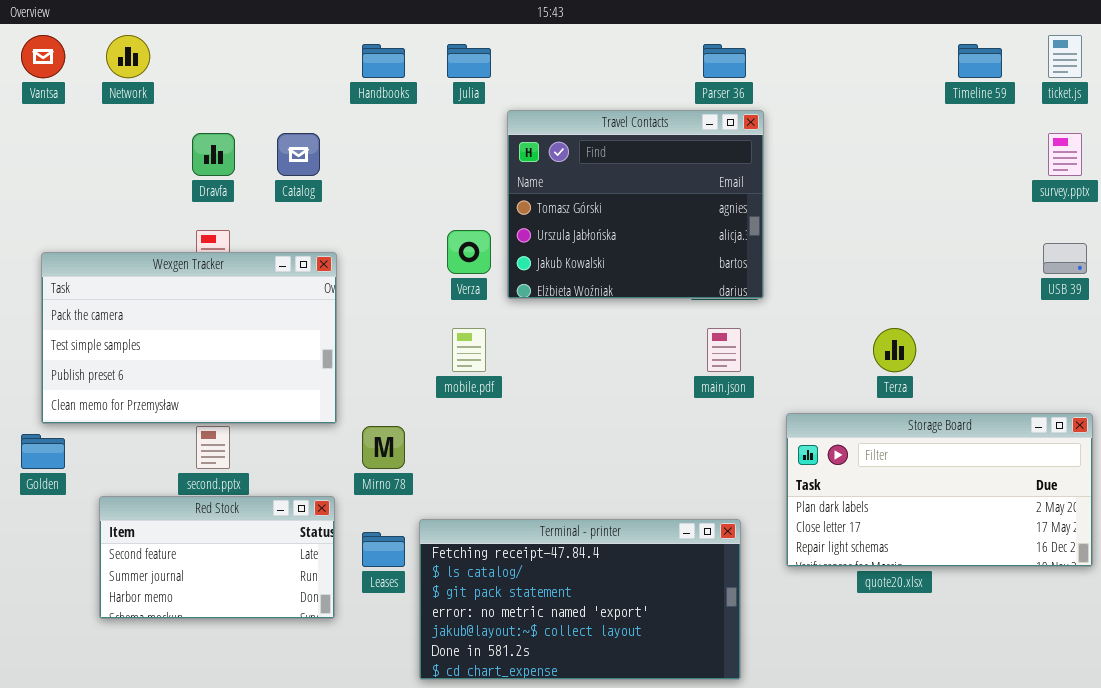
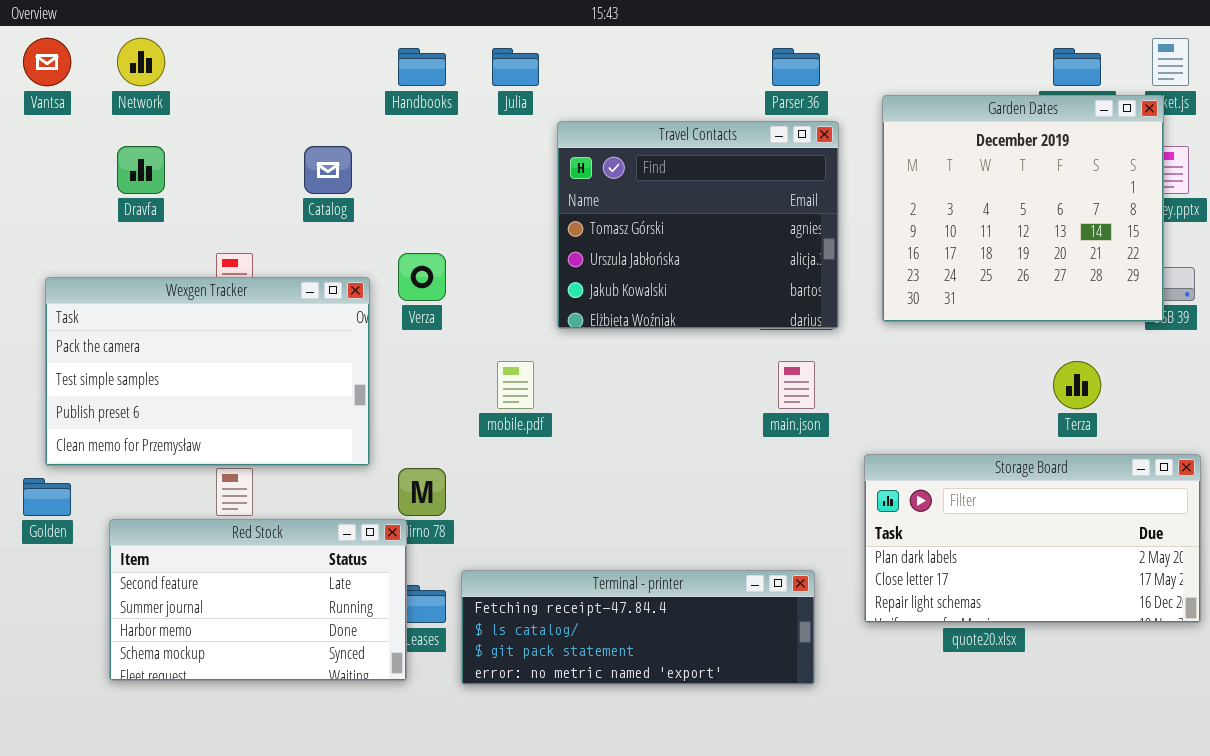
Garden Dates: none -> [882,95,1164,322], opened
Dravfa: [192,133,235,176] -> [117,146,165,194], moved
Verza: [447,230,491,274] -> [398,253,446,301], moved
Terza: [873,328,916,372] -> [1053,361,1101,409], moved
Red Stock: [99,496,335,619] -> [109,519,407,681], resized
Terminal - printer: [419,519,741,680] -> [461,570,815,685], resized

